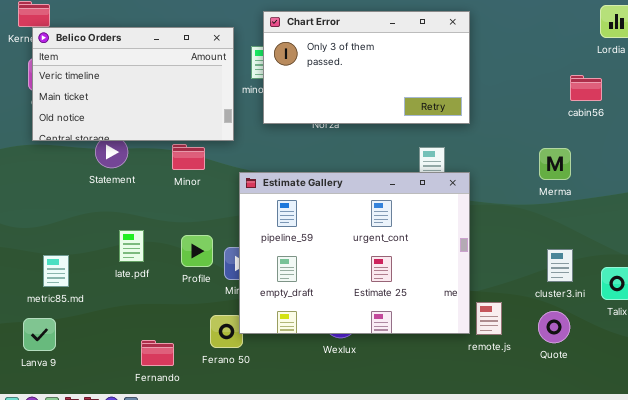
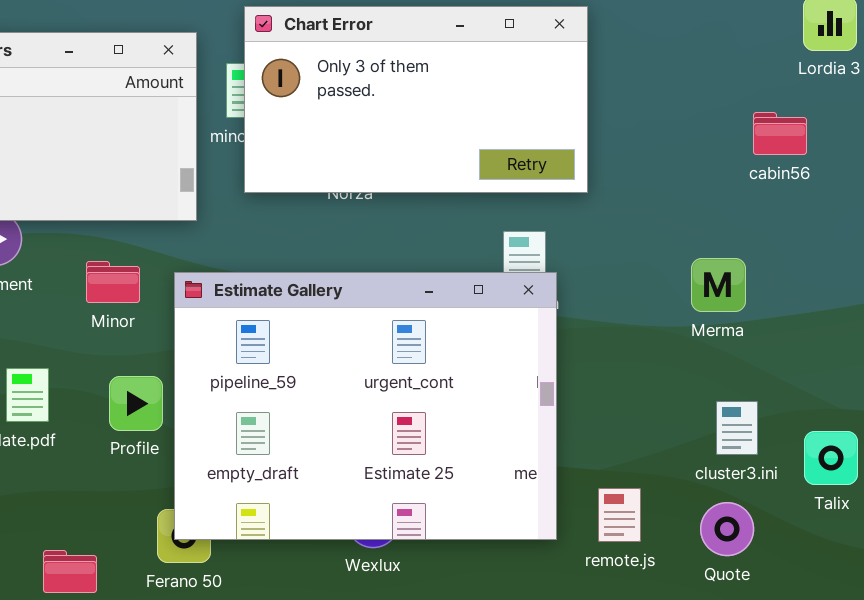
Minor: [172,144,205,170] -> [86,261,140,303], moved
Merma: [539,148,571,180] -> [691,258,746,312], moved
Estimate Gallery: [239,172,470,334] -> [174,272,557,540], moved

